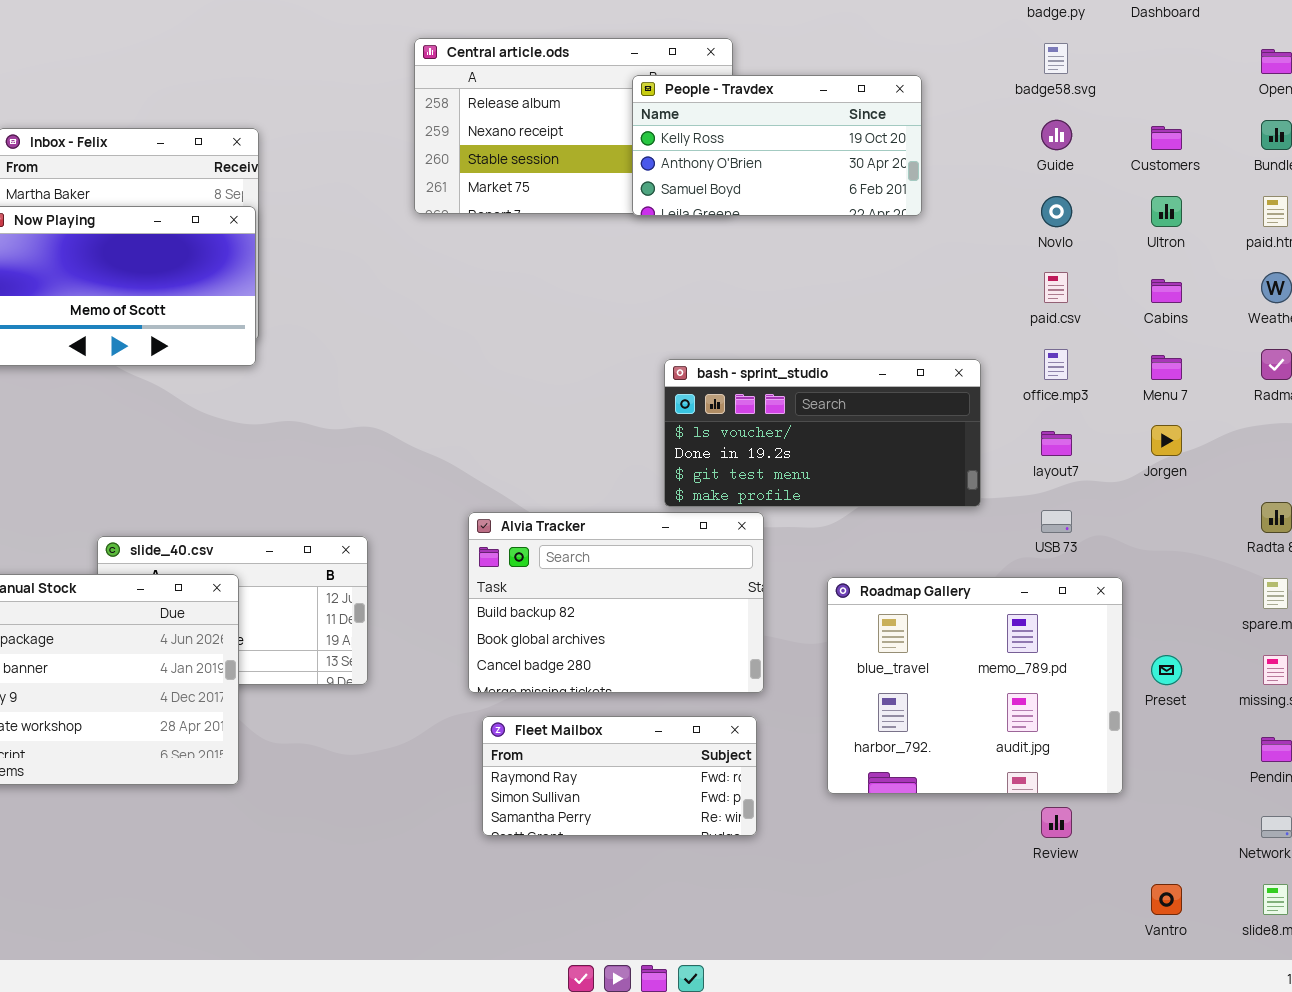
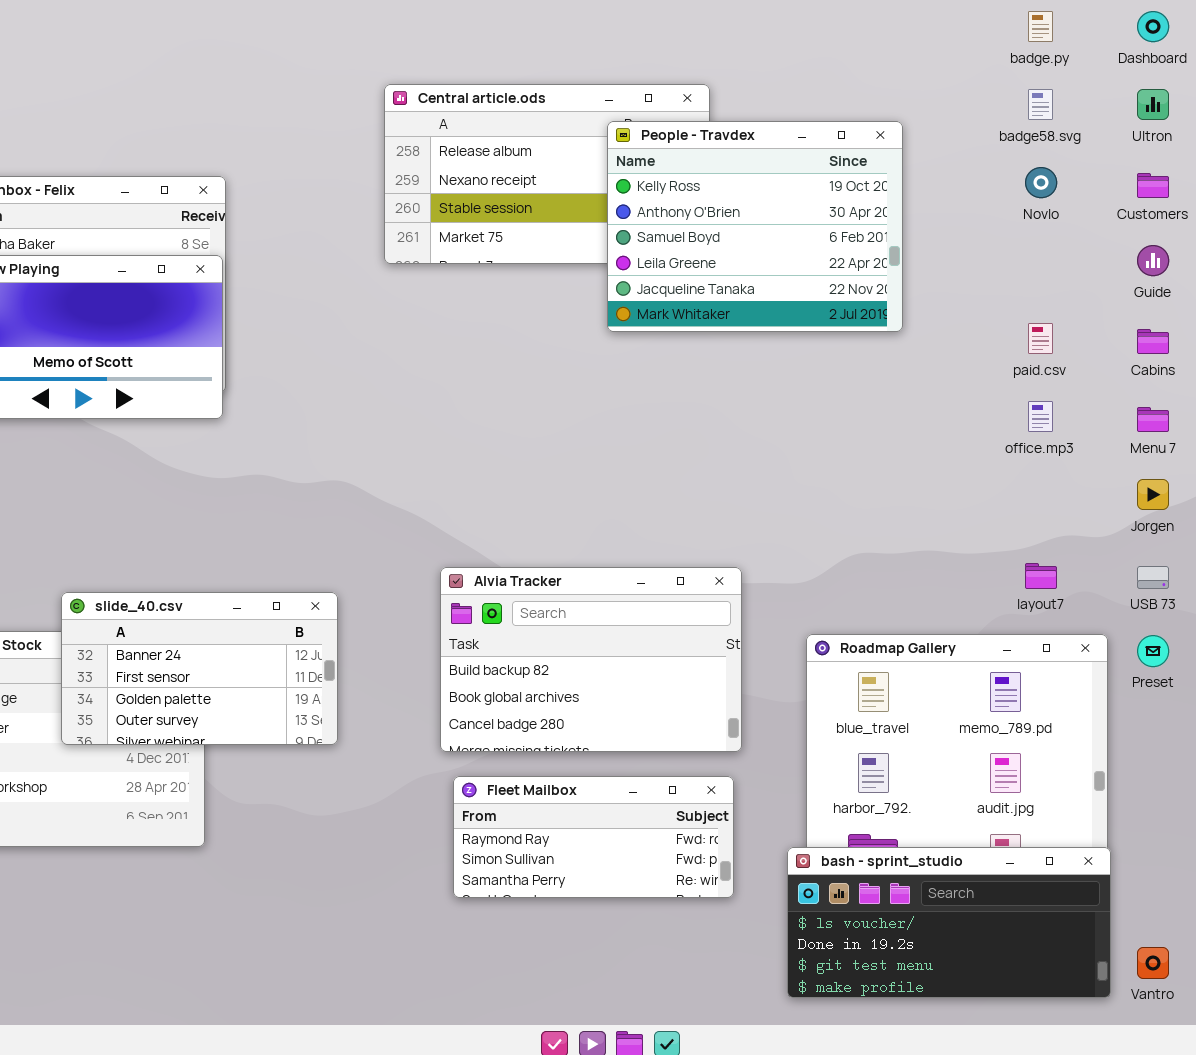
People - Travdex: [632,75,922,216] -> [607,121,903,332], resized
Guide: [1041,120,1072,150] -> [1137,245,1169,276], moved
Novlo: [1041,196,1072,227] -> [1025,167,1057,198], moved
Ultron: [1151,196,1182,227] -> [1137,89,1169,120], moved
bash - sprint_studio: [664,359,981,507] -> [787,847,1111,998], moved
layout7: [1041,431,1072,456] -> [1025,563,1057,589], moved
USB 73: [1041,510,1072,533] -> [1137,566,1169,589], moved
slide_40.csv: [97,536,368,685] -> [61,592,338,745], raised
Preset: [1151,655,1182,685] -> [1137,635,1169,667], moved

